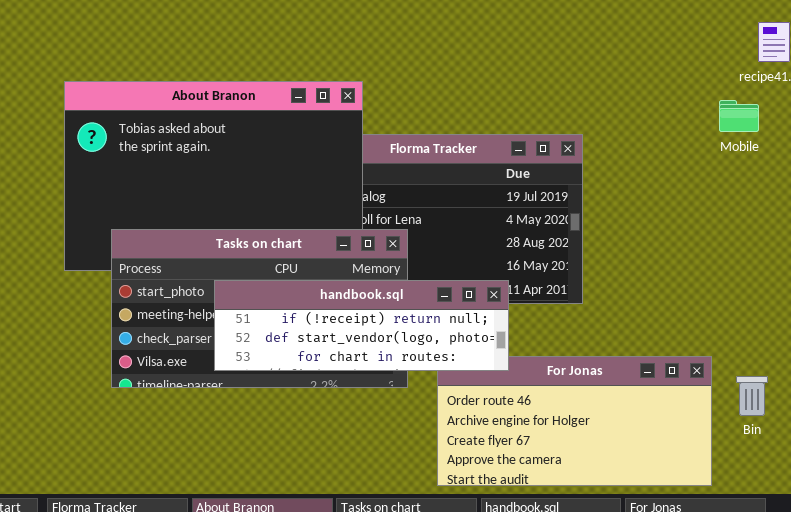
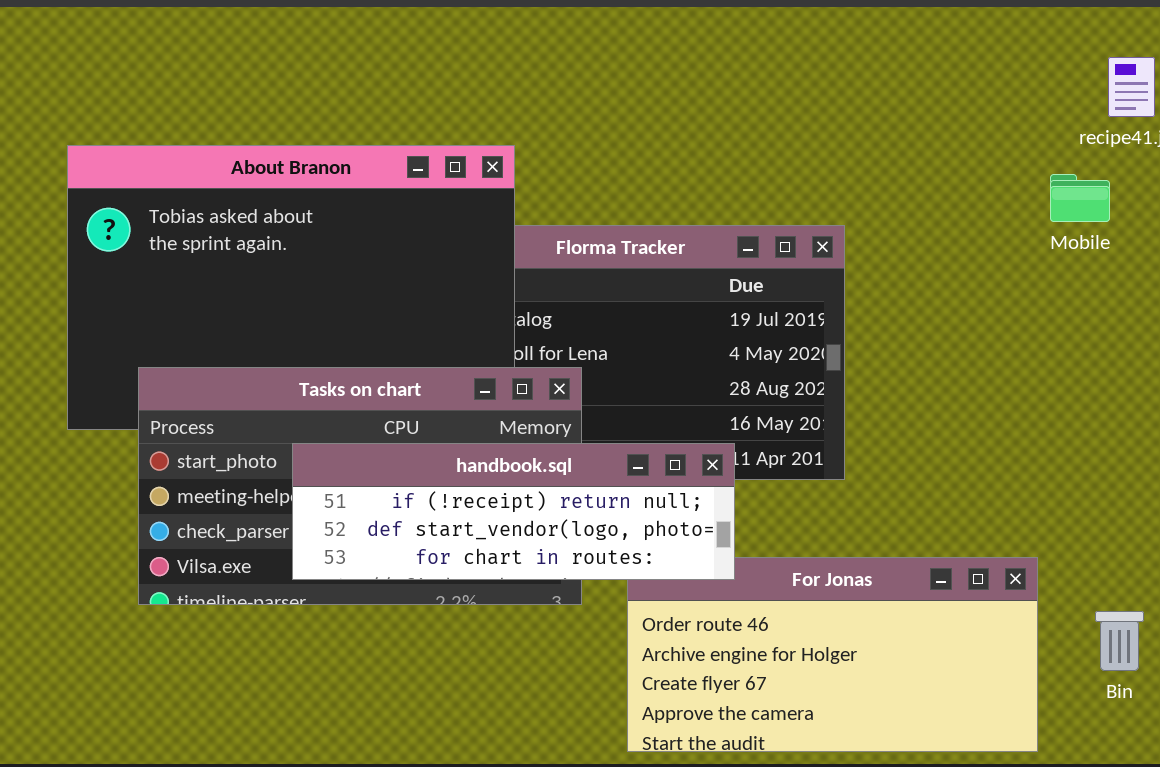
Bin: [736,376,768,416] -> [1095,611,1144,671], moved

